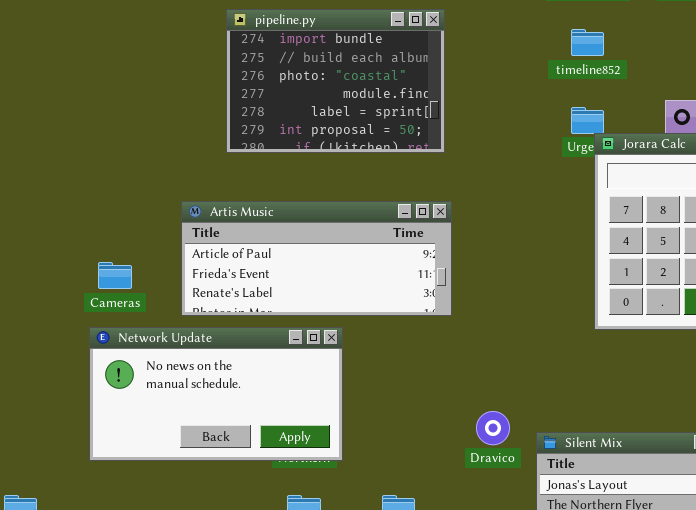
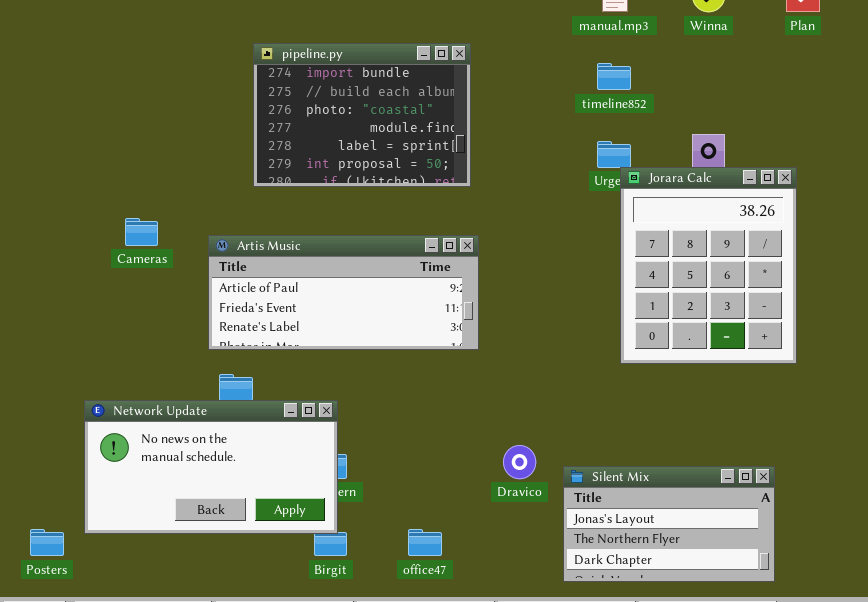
Cameras: [98,262,132,289] -> [125,218,158,246], moved
Network Update: [89,327,343,461] -> [84,400,338,534], moved

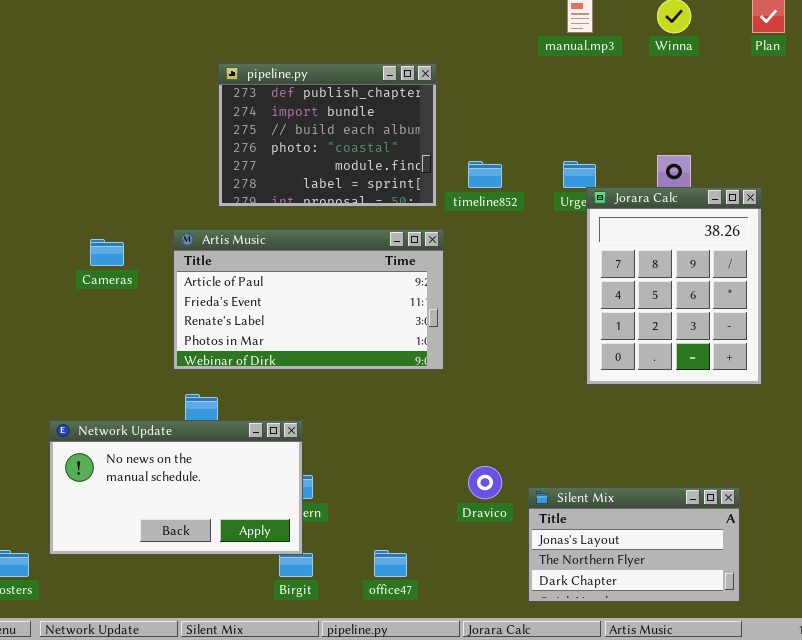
pipeline.py: [253,43,471,187] -> [218,63,437,207], scrolled up 1 row
timeline852: [597,63,631,90] -> [468,161,502,188], moved
Artis Music: [208,235,479,350] -> [173,229,444,370], resized

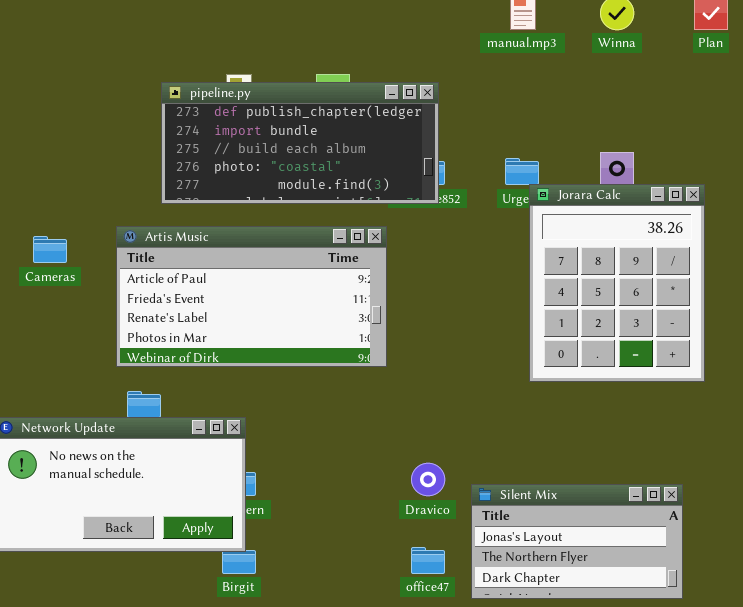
pipeline.py: [218,63,437,207] -> [161,82,439,204], resized
office47: [374,550,407,577] -> [411,547,445,574], moved

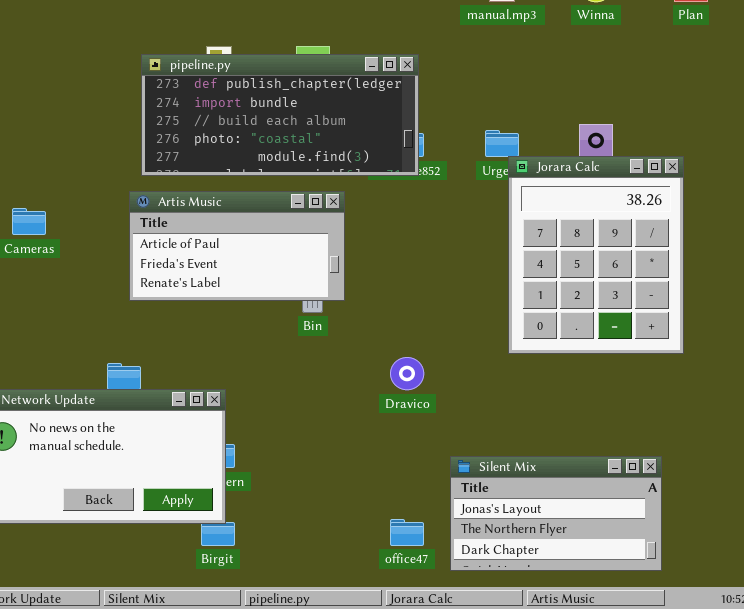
Artis Music: [116,226,387,367] -> [129,191,345,301], moved, resized
Dravico: [411,463,445,496] -> [390,357,424,390], moved

